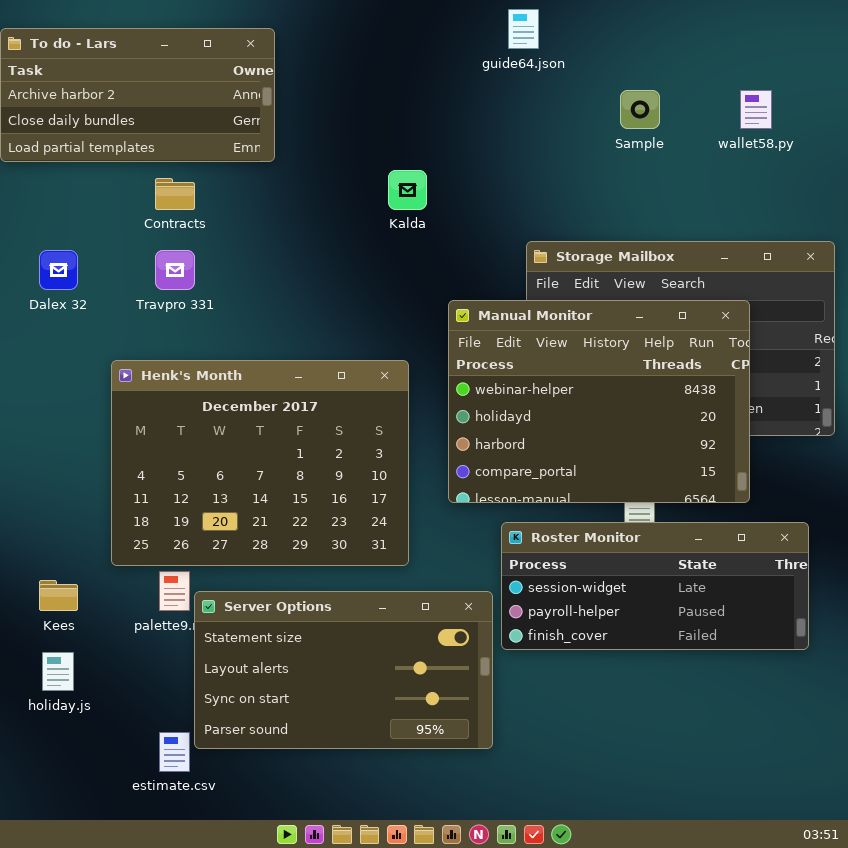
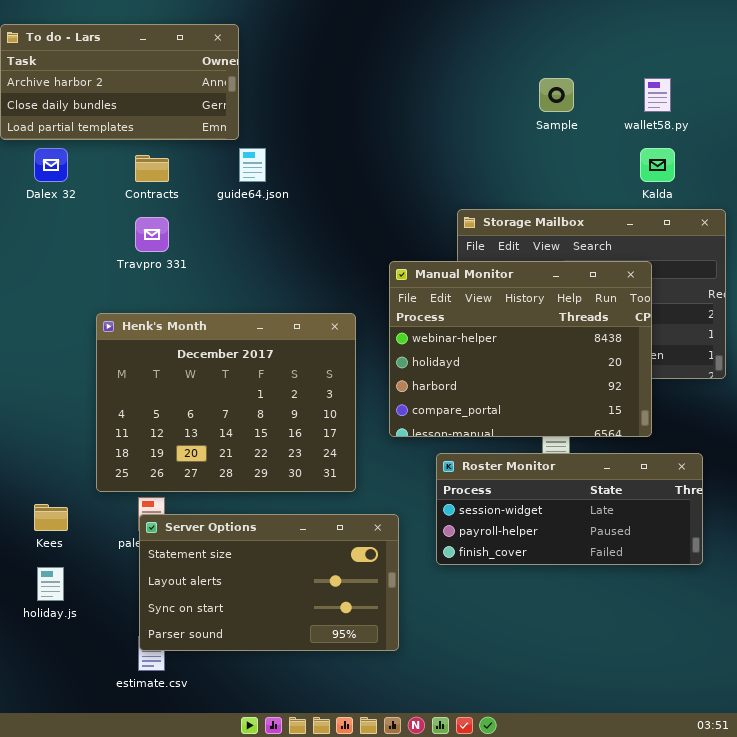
guide64.json: [508,9,539,49] -> [239,148,266,182], moved
Kalda: [388,170,427,210] -> [640,148,675,182], moved
Dalex 32: [39,250,78,290] -> [34,148,68,182], moved
Server Options: [194,591,493,749] -> [139,514,399,651], moved

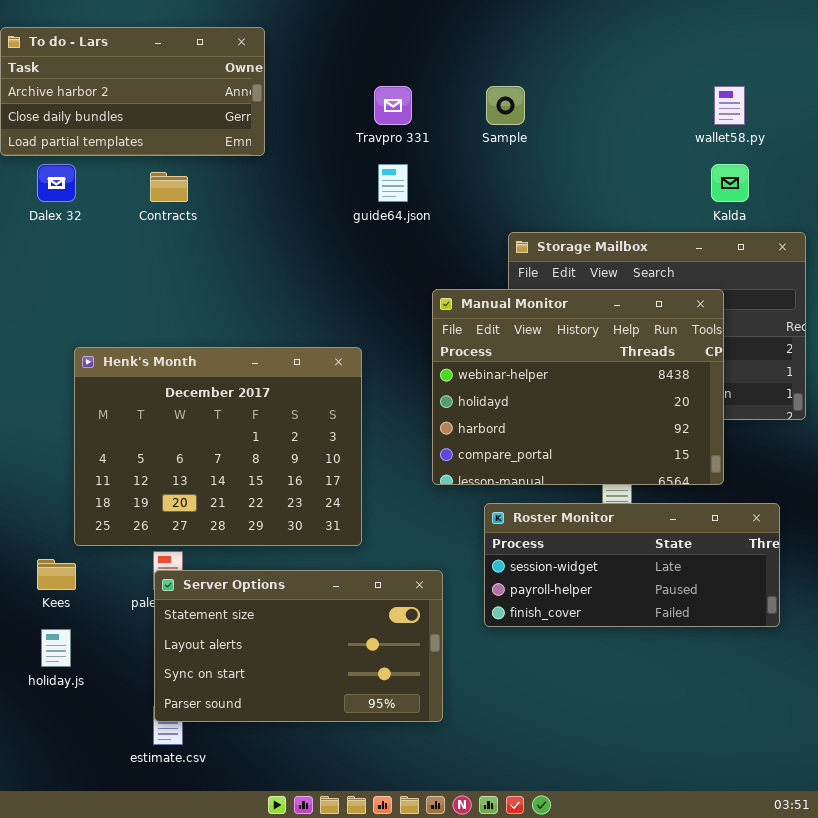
Sample: [539,78,574,112] -> [486,86,525,125], moved
guide64.json: [239,148,266,182] -> [378,164,408,202], moved
Travpro 331: [135,217,169,252] -> [374,86,412,125], moved
Henk's Month: [96,313,356,492] -> [74,347,362,546], moved

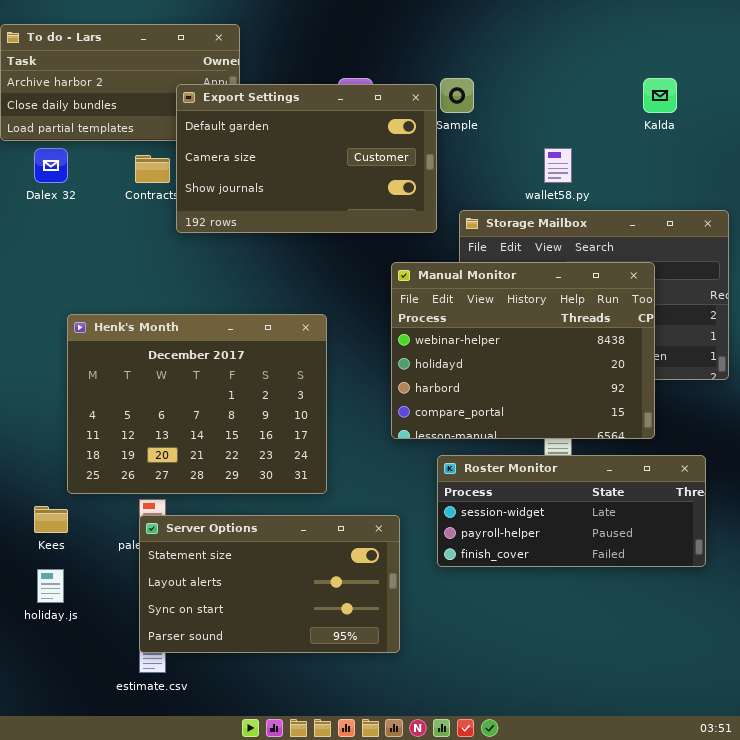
wallet58.py: [714,86,745,125] -> [544,148,572,183], moved
Export Settings: none -> [176,84,437,233], opened
Kalda: [711,164,749,202] -> [643,78,677,113], moved

